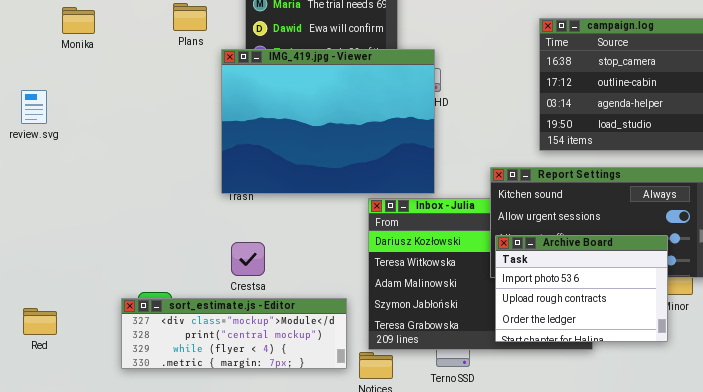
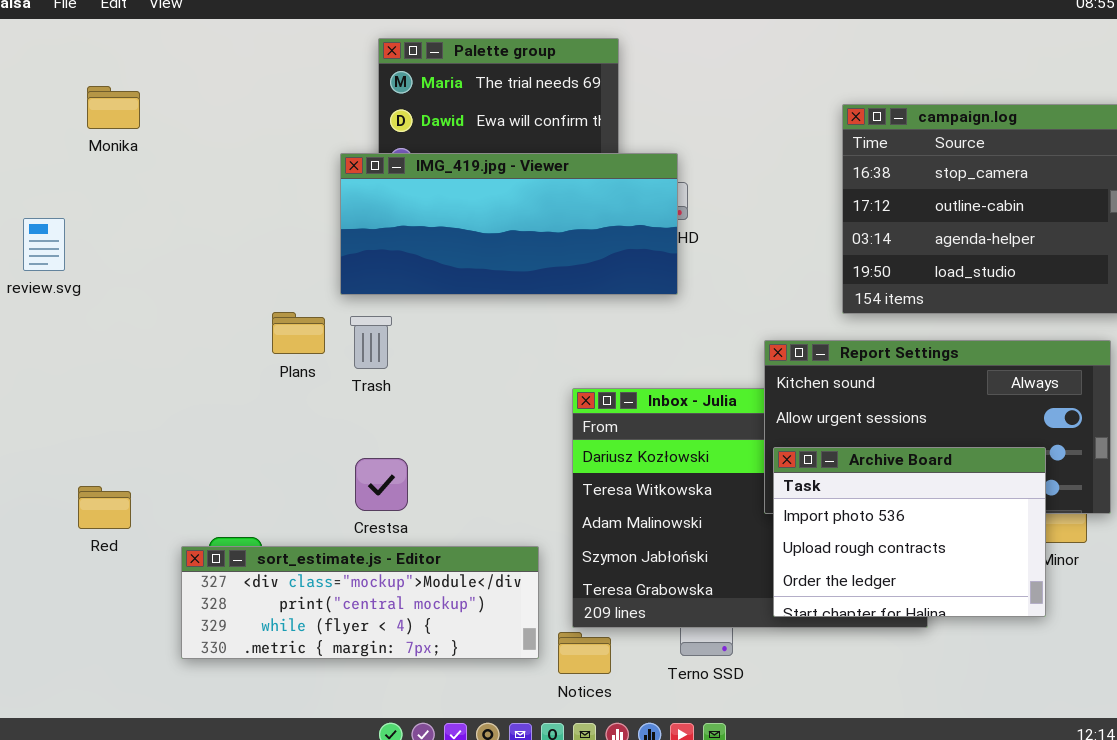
Plans: [173,3,207,31] -> [272,312,325,354], moved
IMG_419.jpg - Viewer: [221,49,435,194] -> [340,153,678,295], resized
Red: [23,308,57,335] -> [78,486,131,529], moved

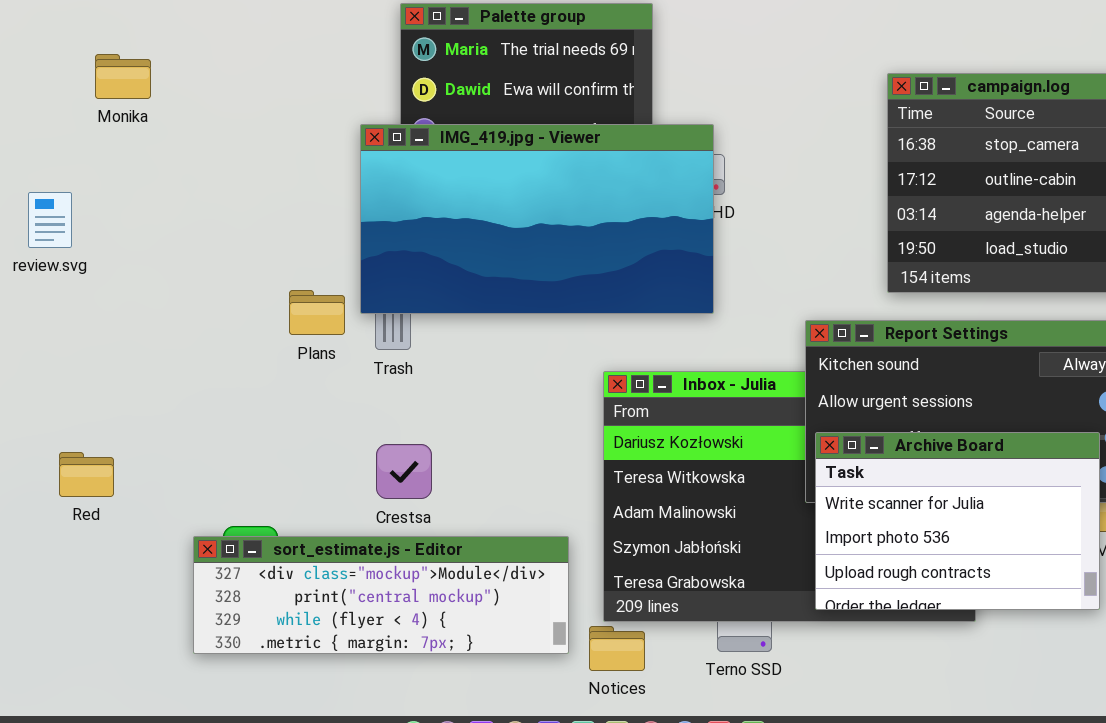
IMG_419.jpg - Viewer: [340,153,678,295] -> [360,124,714,314], resized
Archive Board: [773,447,1046,617] -> [815,432,1100,610], scrolled up 1 row
Red: [78,486,131,529] -> [59,452,114,497], moved

